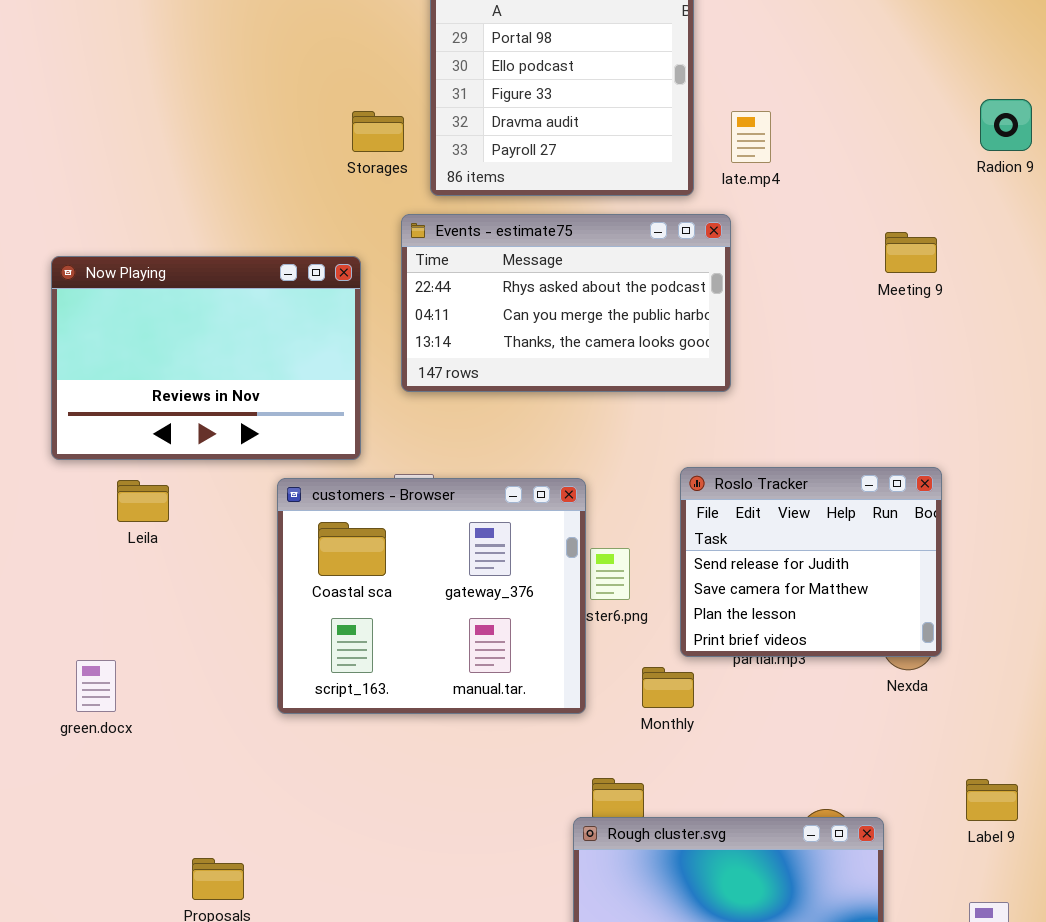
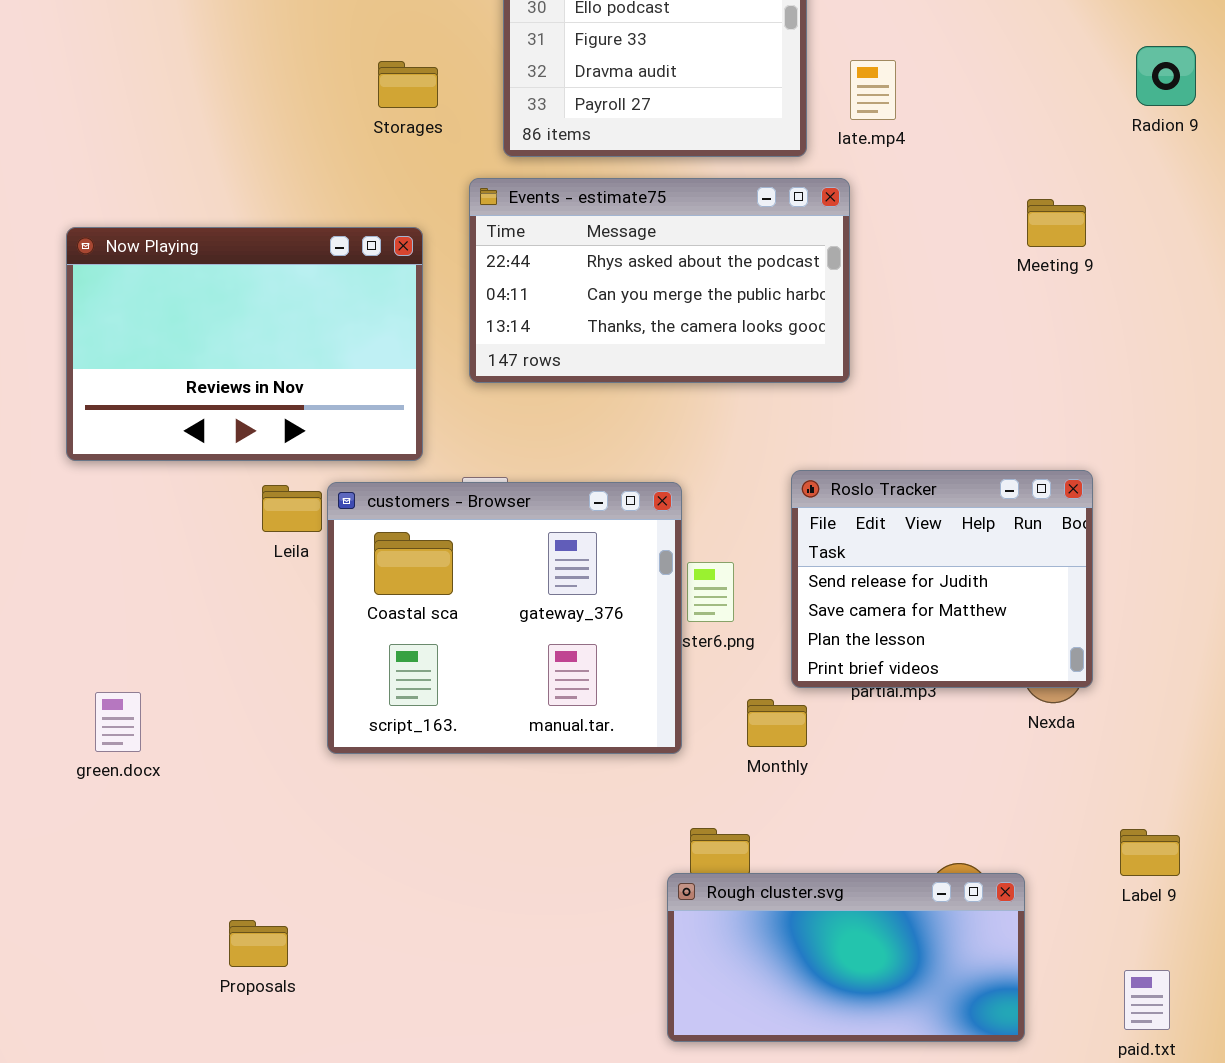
Storages: [352,111,404,152] -> [378,61,438,108], moved
Leila: [117,480,169,522] -> [262,485,322,532], moved

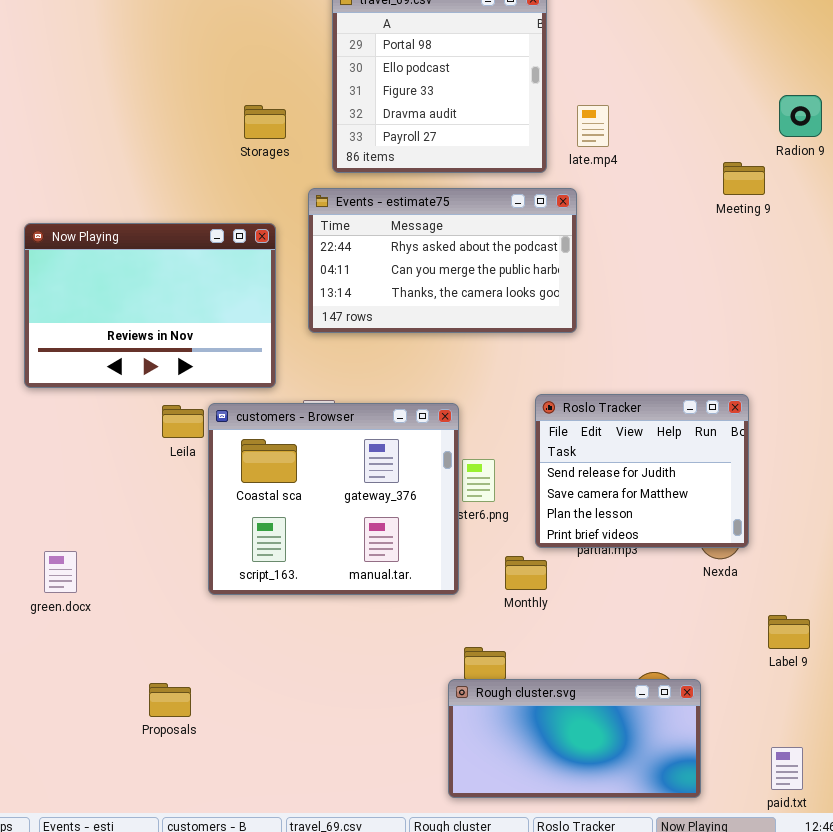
Meeting 9: [1027,199,1086,247] -> [723,162,765,195], moved
Label 9: [1120,829,1180,876] -> [768,615,810,649], moved
Proposals: [229,920,288,967] -> [149,683,191,717], moved

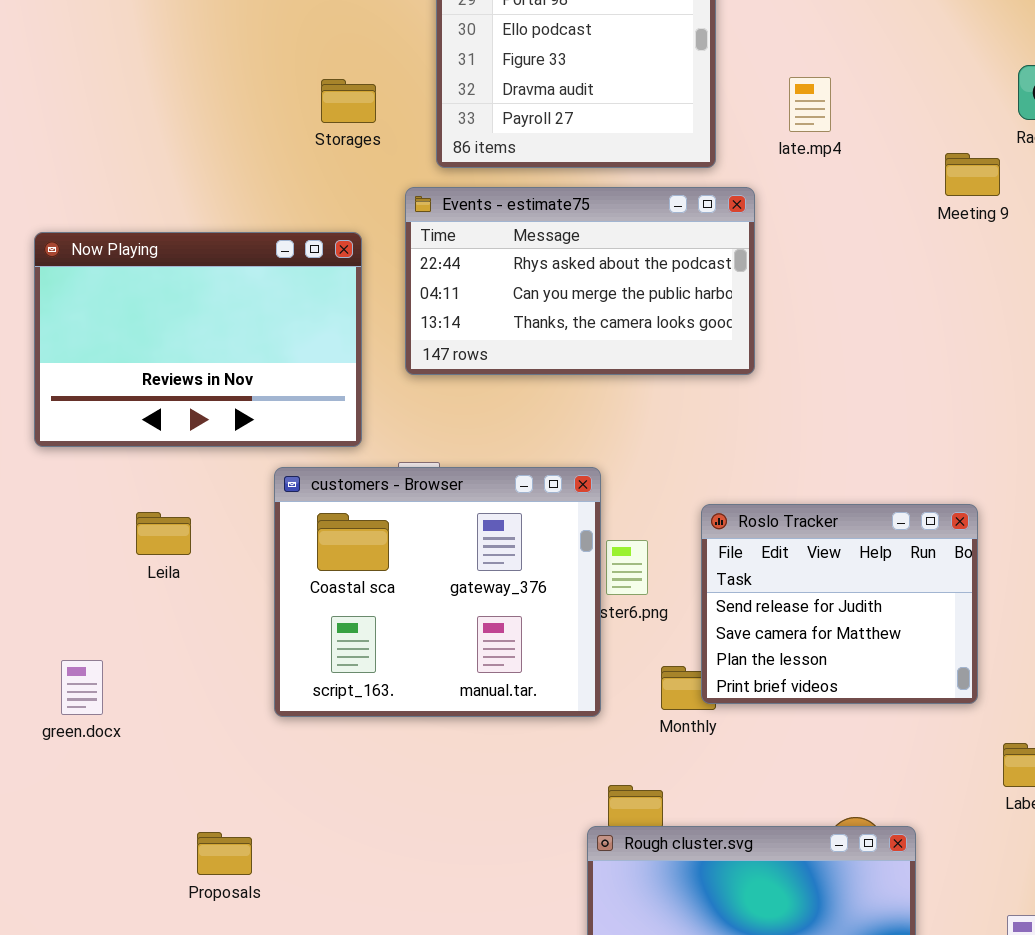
late.mp4: [577,105,609,147] -> [789,77,831,132], moved
Roslo Tracker: [535,394,749,548] -> [701,504,978,704], moved
Leila: [162,405,204,438] -> [136,512,191,555], moved

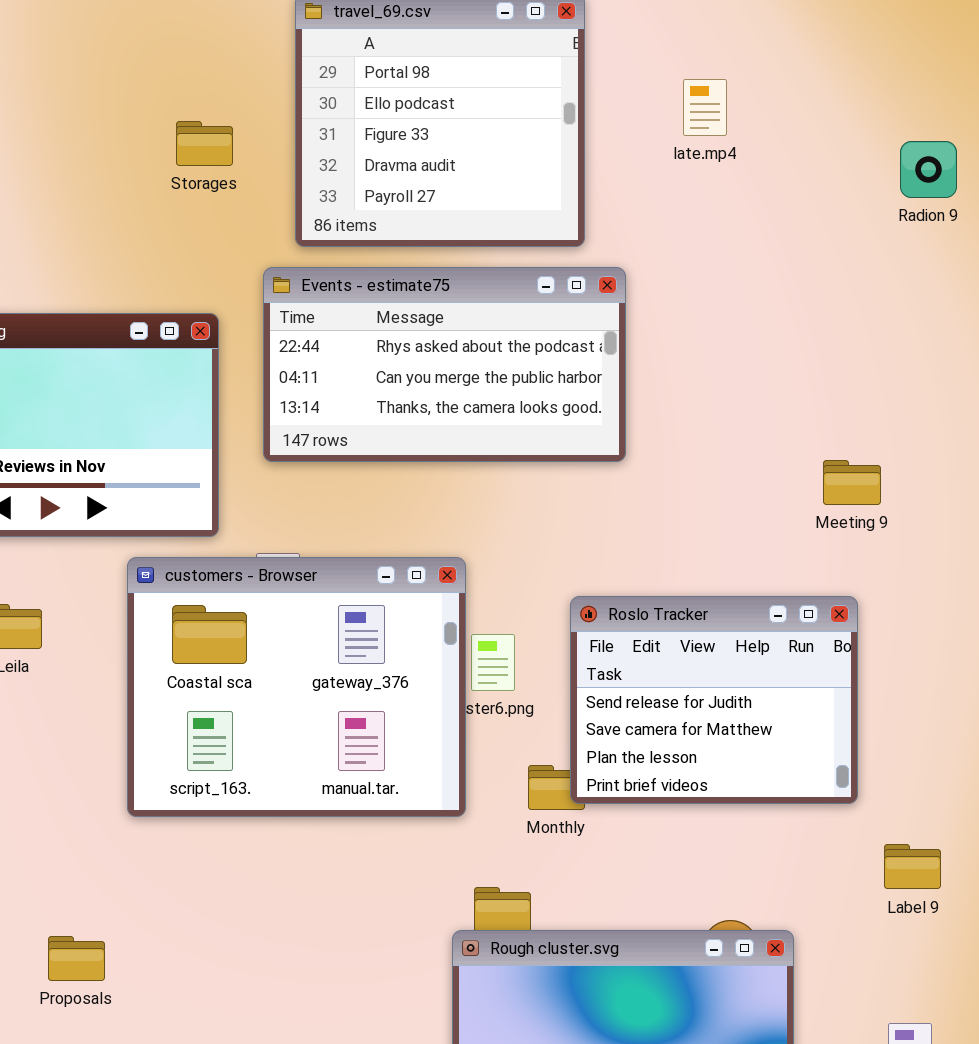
late.mp4: [789,77,831,132] -> [683,79,727,136], moved
Storages: [321,79,376,123] -> [176,121,233,166], moved
Meeting 9: [945,153,1000,196] -> [823,460,881,505], moved

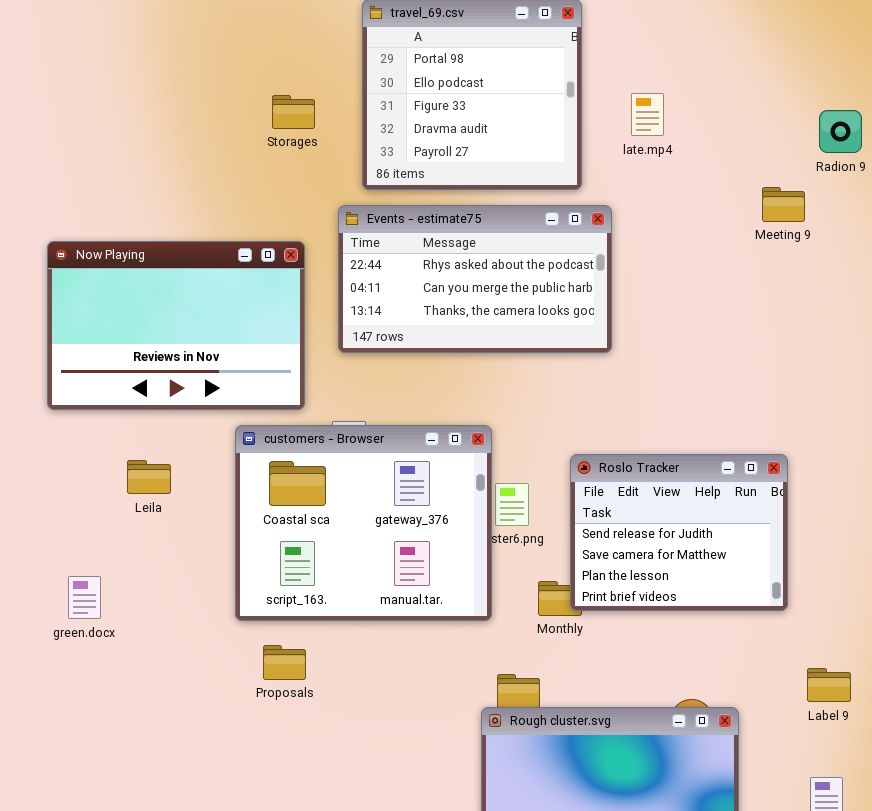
late.mp4: [683,79,727,136] -> [631,93,664,136], moved
Meeting 9: [823,460,881,505] -> [762,187,805,222], moved
Label 9: [884,844,941,889] -> [807,668,851,702], moved
Proposals: [48,936,105,981] -> [263,645,306,680], moved

